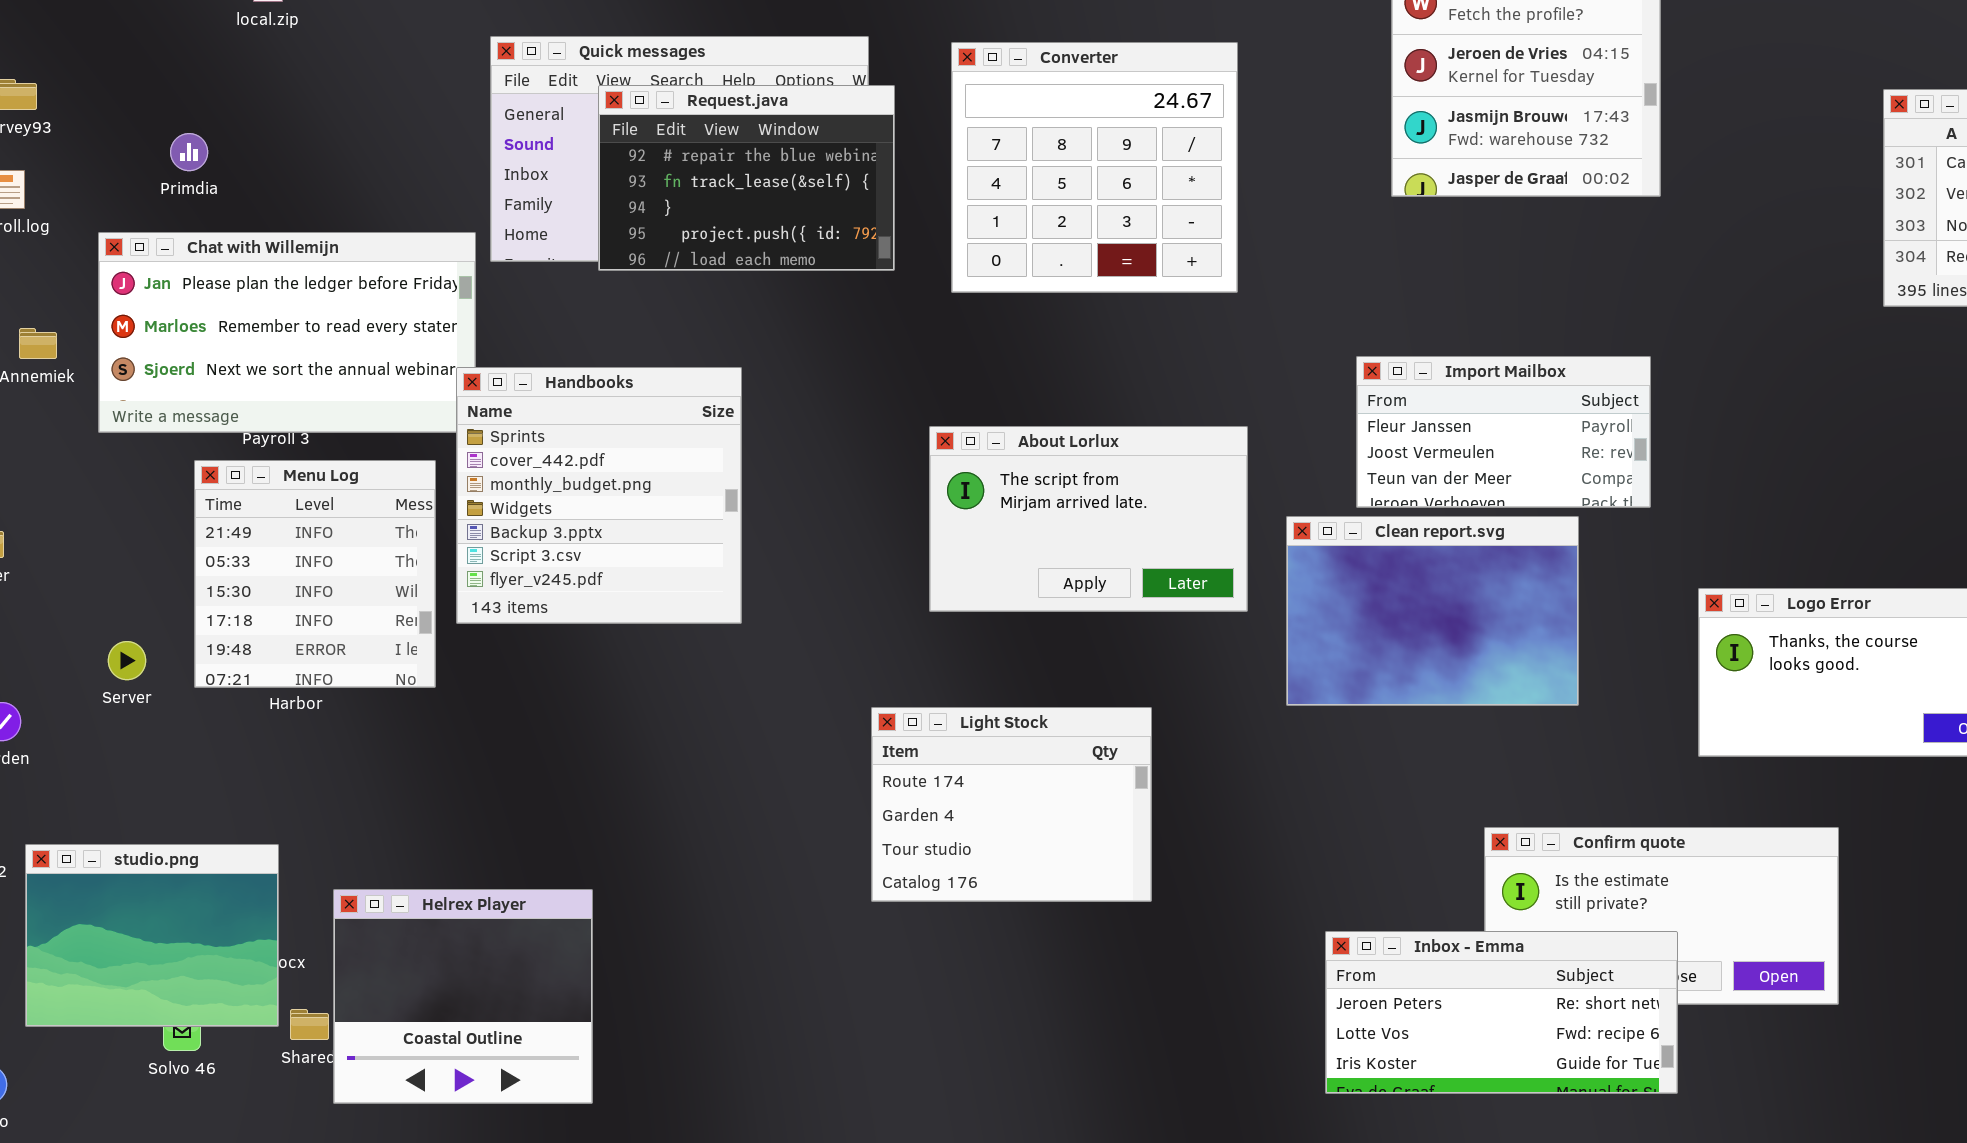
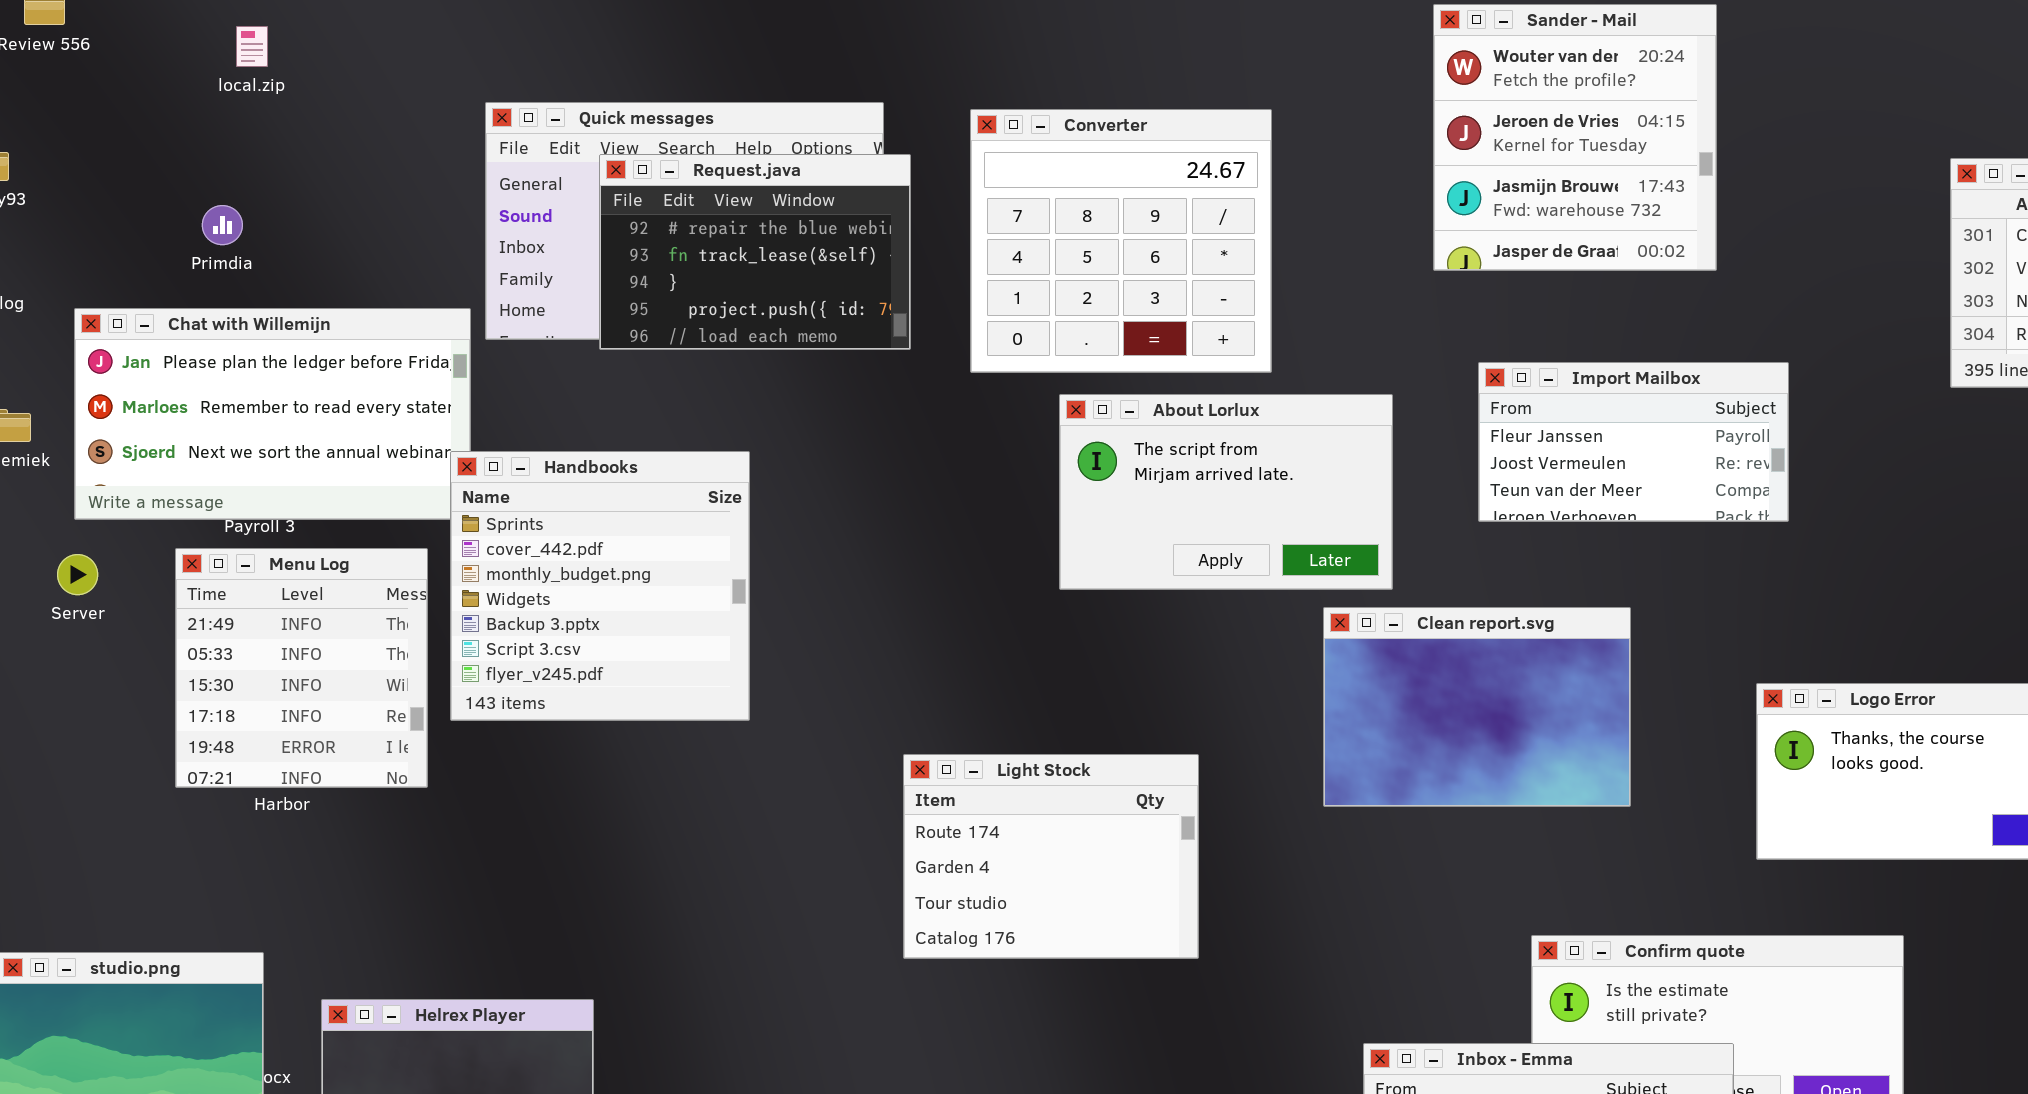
Primdia: [170,133,208,171] -> [202,205,243,245], moved
Import Mailbox: [1356,356,1651,508] -> [1478,362,1789,522], moved
About Lorlux: [929,426,1248,612] -> [1059,394,1393,590], moved
Server: [108,641,146,680] -> [57,554,98,595], moved
Light Stock: [871,707,1152,902] -> [903,754,1199,959], moved

